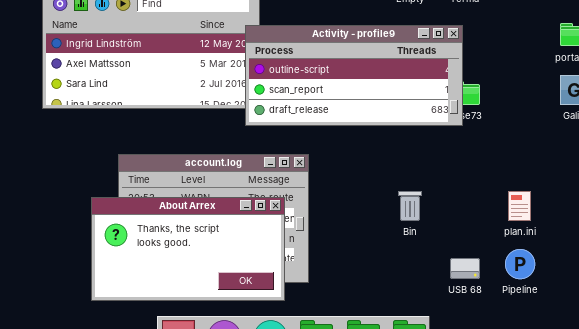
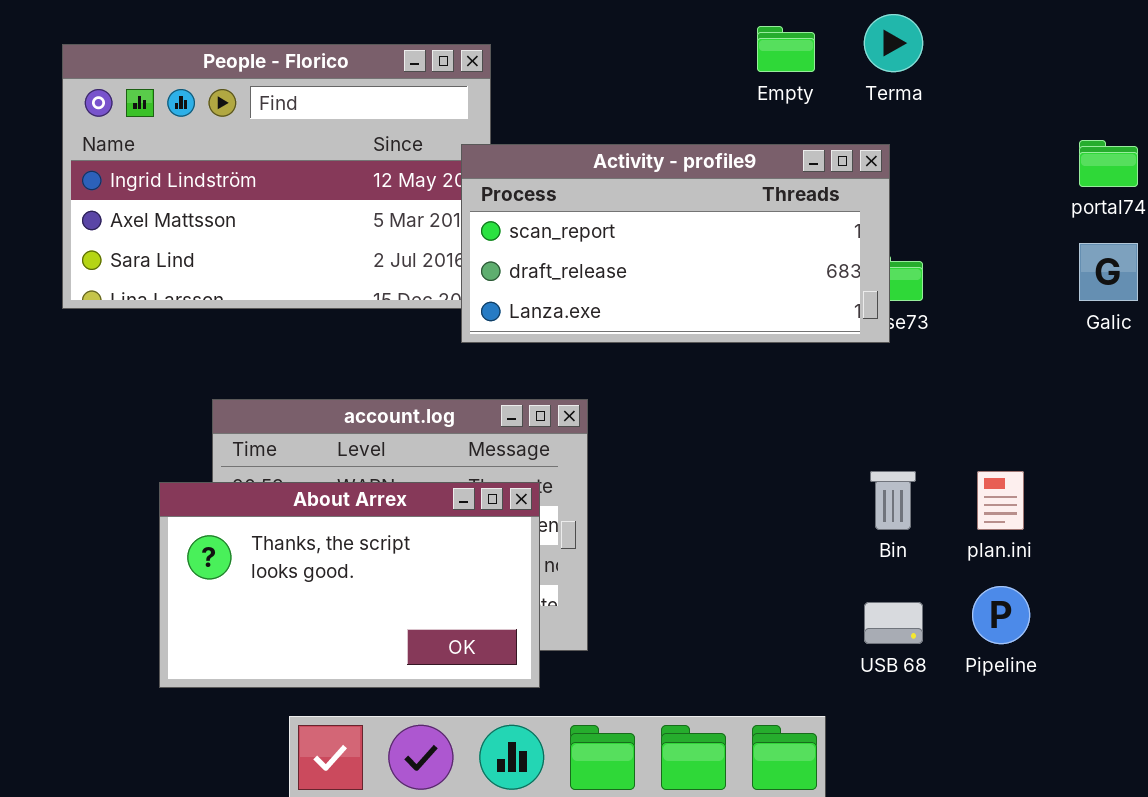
Activity - profile9: [245,25,463,126] -> [461,144,890,343], scrolled down 1 row
Bin: [398,191,422,221] -> [870,471,916,530], moved

